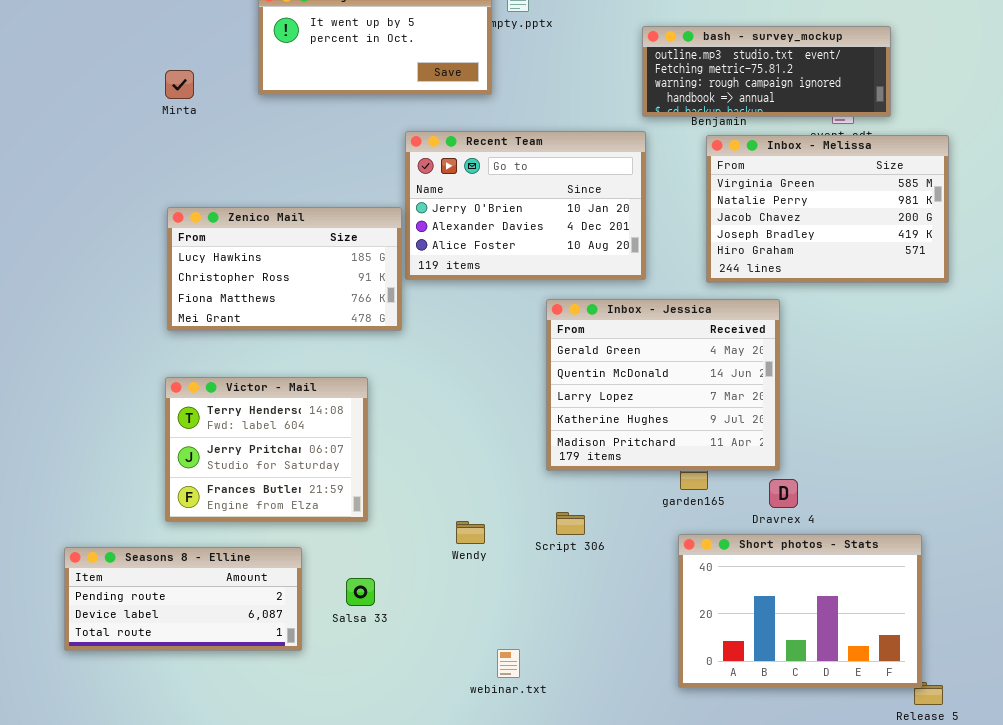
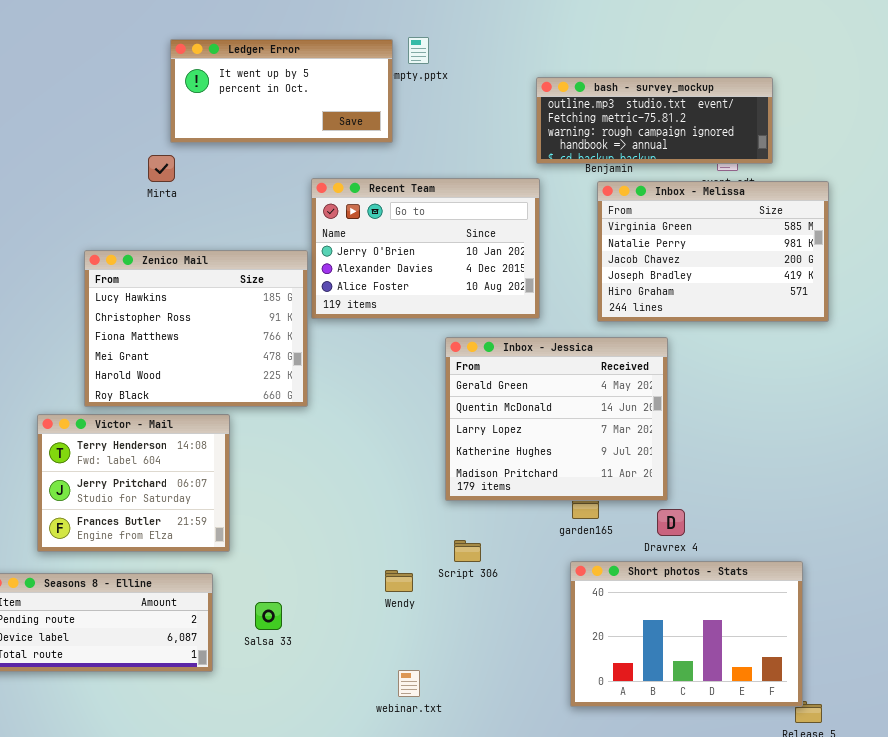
Mirta: [165,70,194,99] -> [148,155,175,182], moved
Zenico Mail: [167,207,402,331] -> [84,250,308,407], resized
Victor - Mail: [165,377,368,522] -> [37,414,230,552], moved
Wendy: [456,521,485,544] -> [385,570,413,592], moved

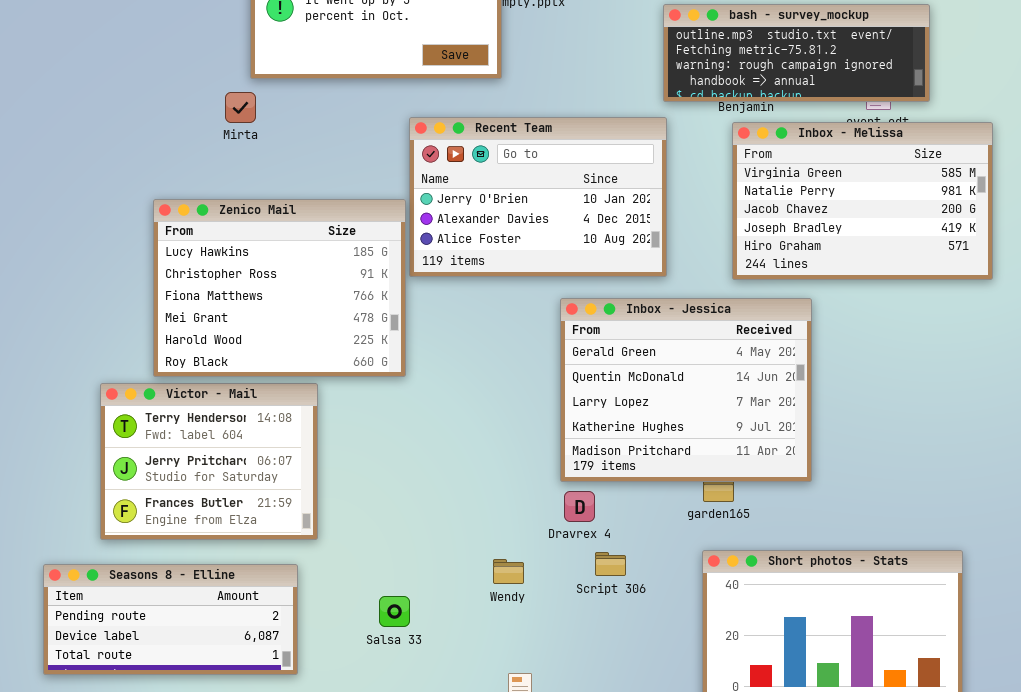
Dravrex 4: [657,509,685,536] -> [564,491,595,522], moved
Script 306: [454,540,481,562] -> [595,552,626,576], moved
Salsa 33: [255,602,282,630] -> [379,596,410,627], moved

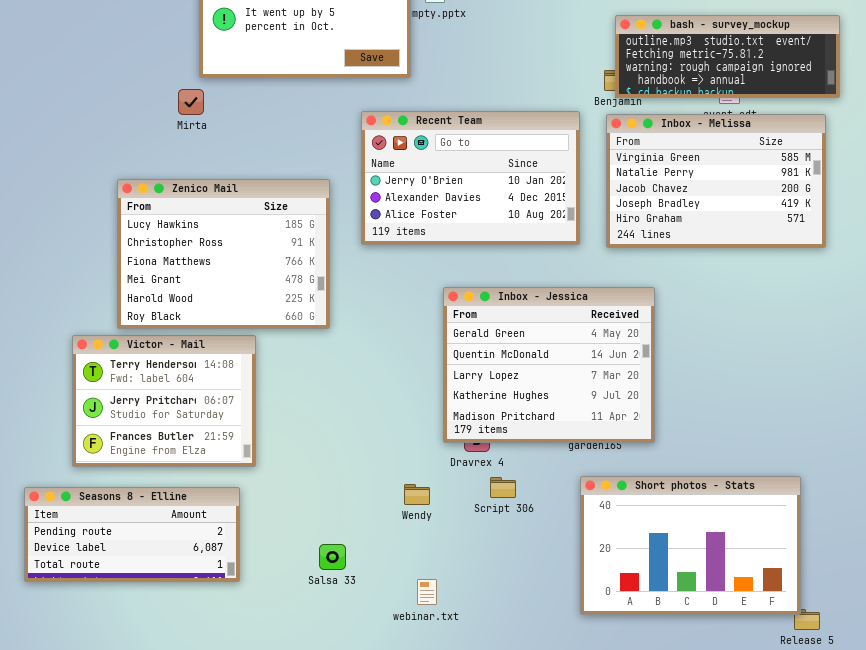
bash - survey_mockup: [663,4,930,102] -> [615,15,840,98], moved
Recent Team: [409,117,667,277] -> [361,111,580,245], moved
Inbox - Jessica: [560,298,812,482] -> [443,287,655,443], moved
Salsa 33: [379,596,410,627] -> [319,544,346,570], moved

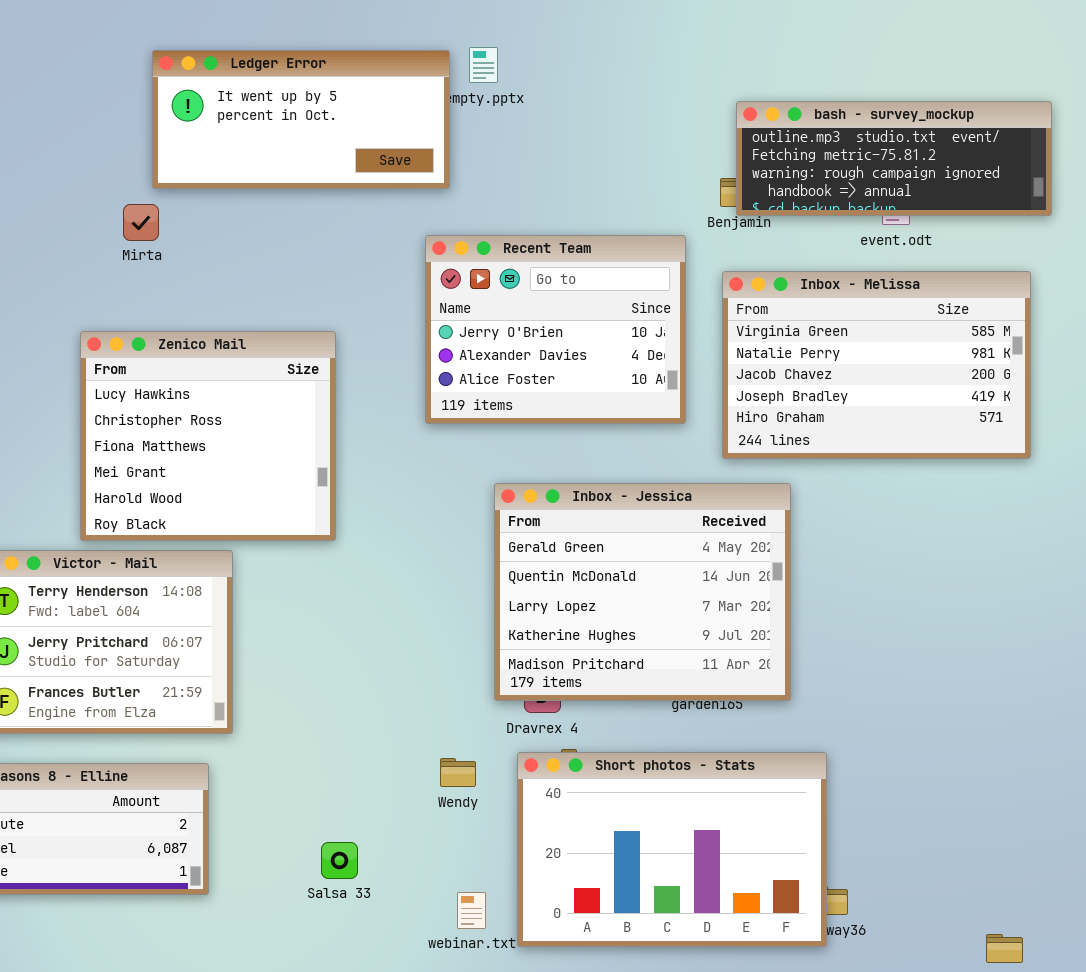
Recent Team: [361,111,580,245] -> [425,235,686,424], resized
Inbox - Melissa: [606,114,826,248] -> [722,271,1031,459], moved
Zenico Mail: [117,179,330,329] -> [80,331,336,541], resized
Short photos - Stats: [580,476,801,615] -> [517,752,827,947], moved

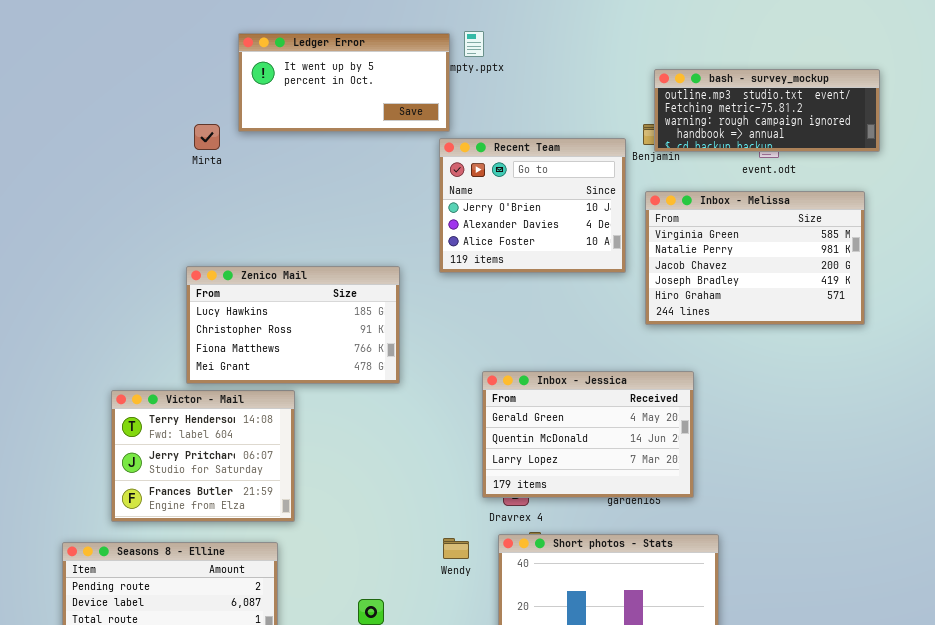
Mirta: [123,204,159,241] -> [194,124,220,150], moved
Recent Team: [425,235,686,424] -> [439,138,626,273], moved
Zenico Mail: [80,331,336,541] -> [186,266,400,384], resized
Inbox - Jessica: [494,483,791,701] -> [482,371,694,498], resized

